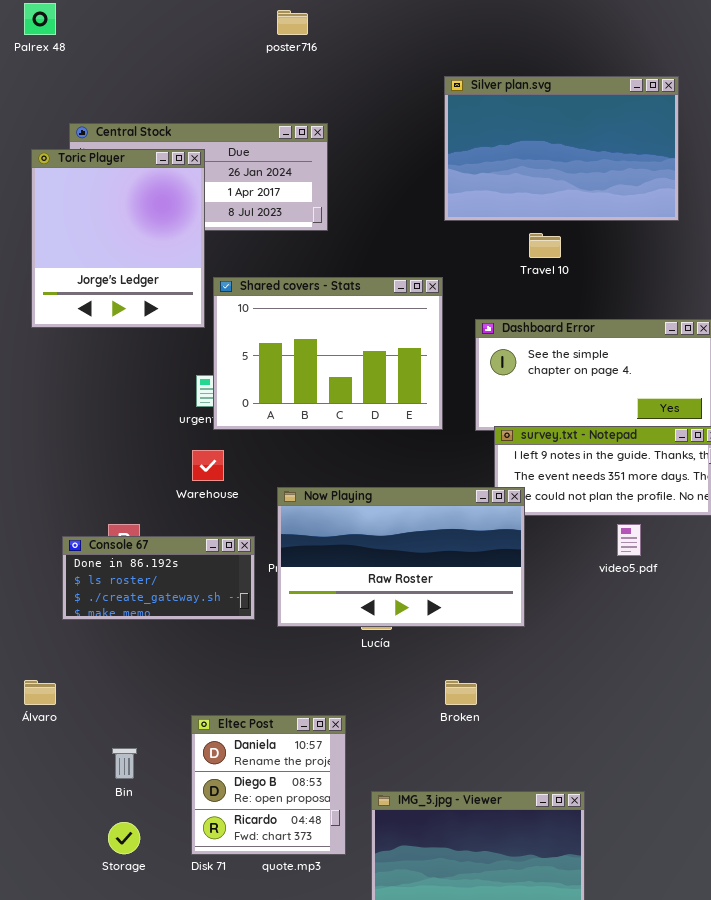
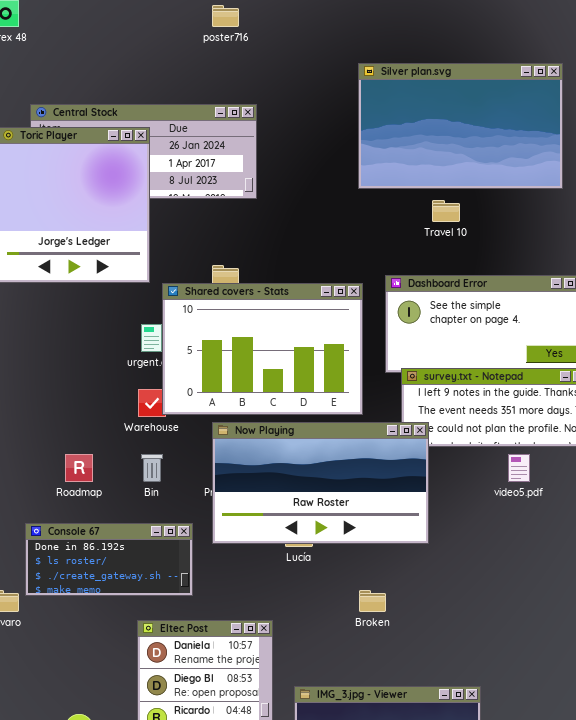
Shared covers - Stats: [213,277,443,430] -> [162,283,363,415], moved
Console 67: [62,536,255,620] -> [25,523,193,596], moved
Bin: [112,748,137,779] -> [141,454,163,482], moved

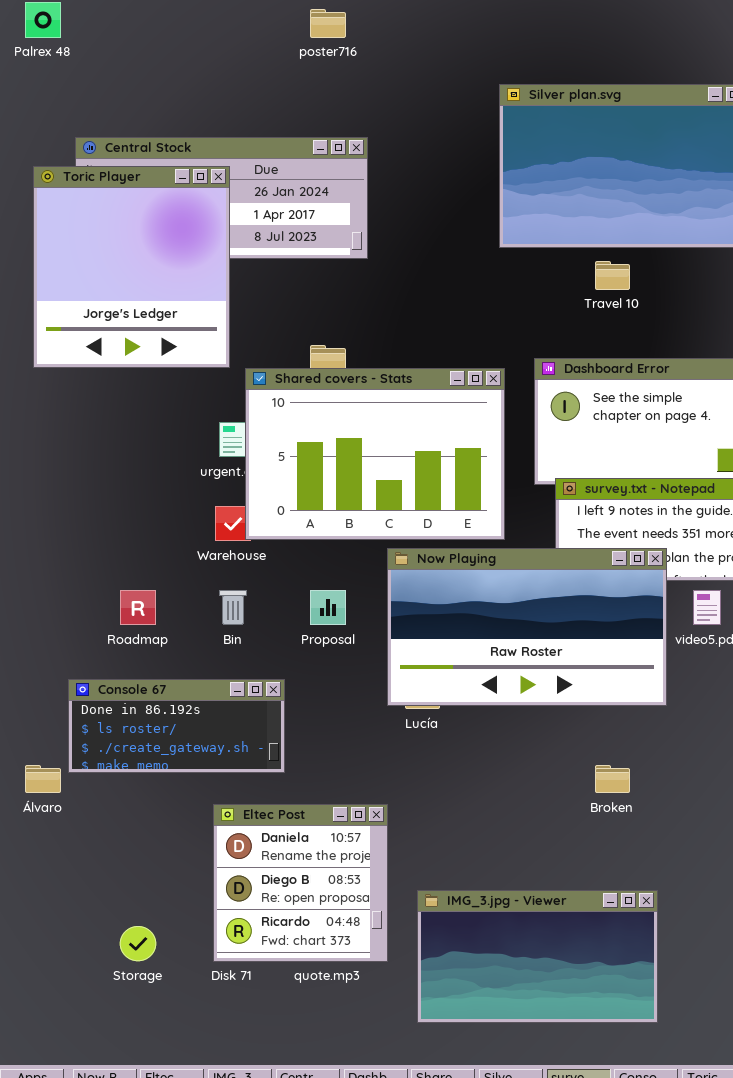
Now Playing: [212,422,429,544] -> [387,548,667,706], moved
Broken: [359,590,386,612] -> [595,765,630,793], moved

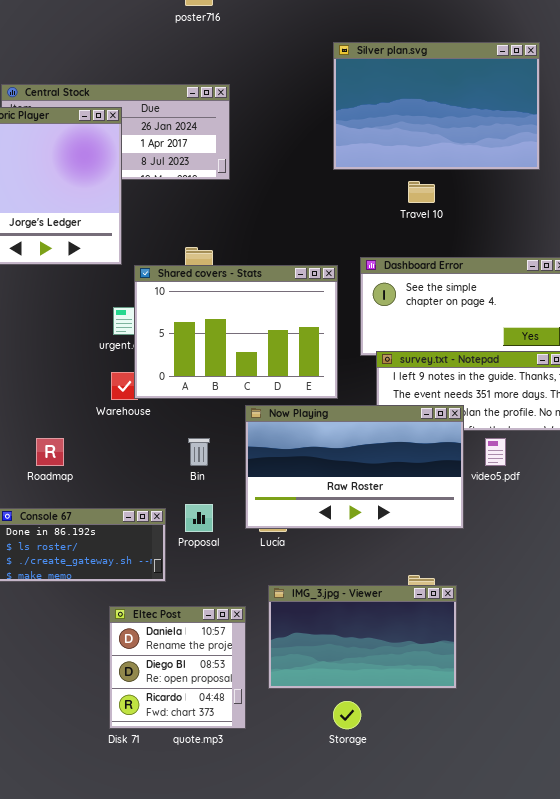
Bin: [219,590,247,625] -> [188,438,210,466], moved
Proposal: [310,590,346,625] -> [185,504,213,532], moved
IMG_3.jpg - Viewer: [417,890,658,1023] -> [268,585,457,689], moved
Storage: [120,926,156,961] -> [333,701,361,729], moved

